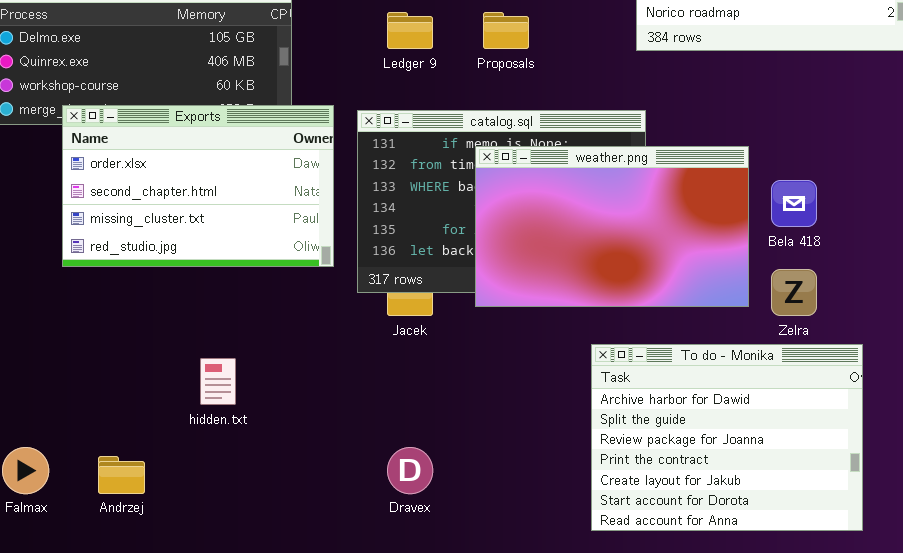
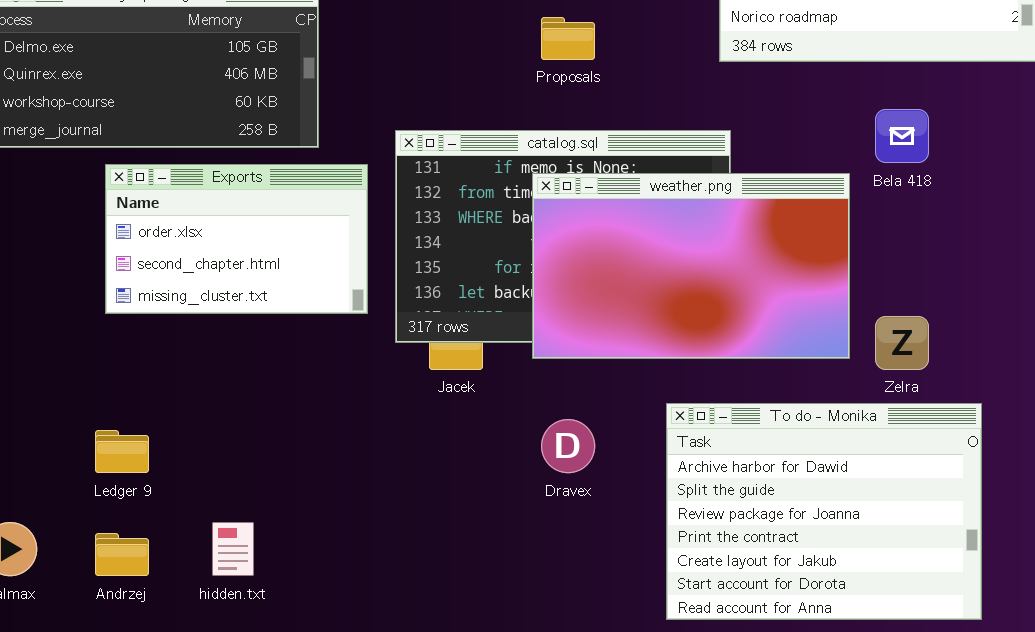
Ledger 9: [387,12,433,49] -> [95,430,149,473], moved
Exports: [62,105,334,267] -> [105,164,368,314], resized
Bela 418: [771,180,817,227] -> [875,109,929,163], moved
hidden.txt: [200,358,236,405] -> [212,522,254,576], moved
Dravex: [387,447,433,494] -> [541,419,595,473], moved

